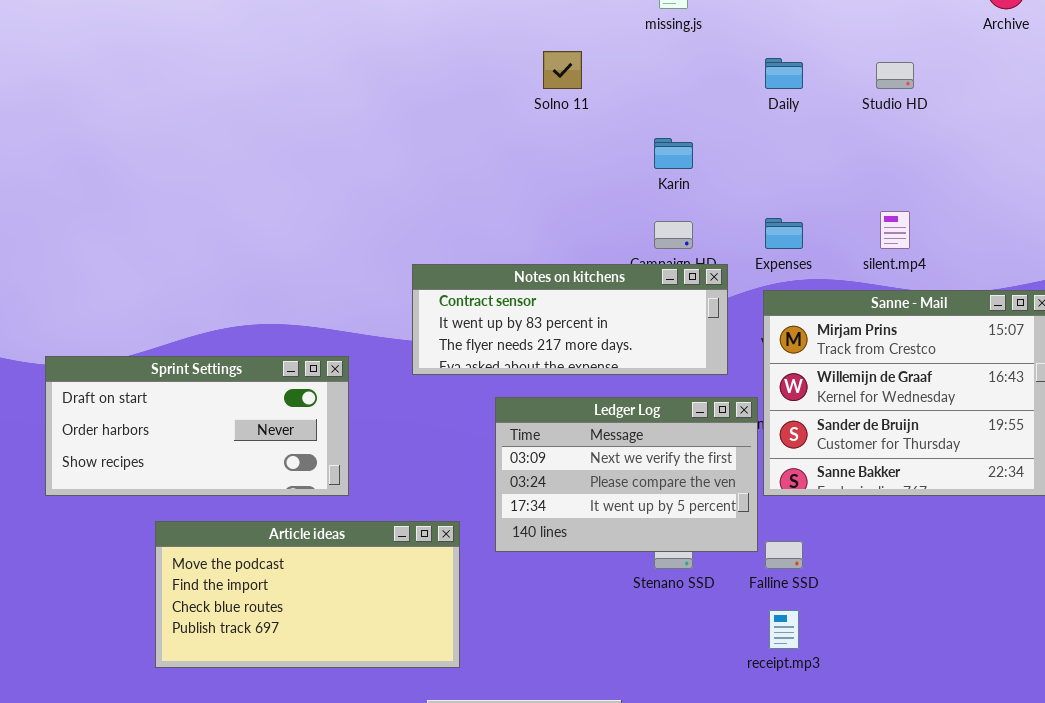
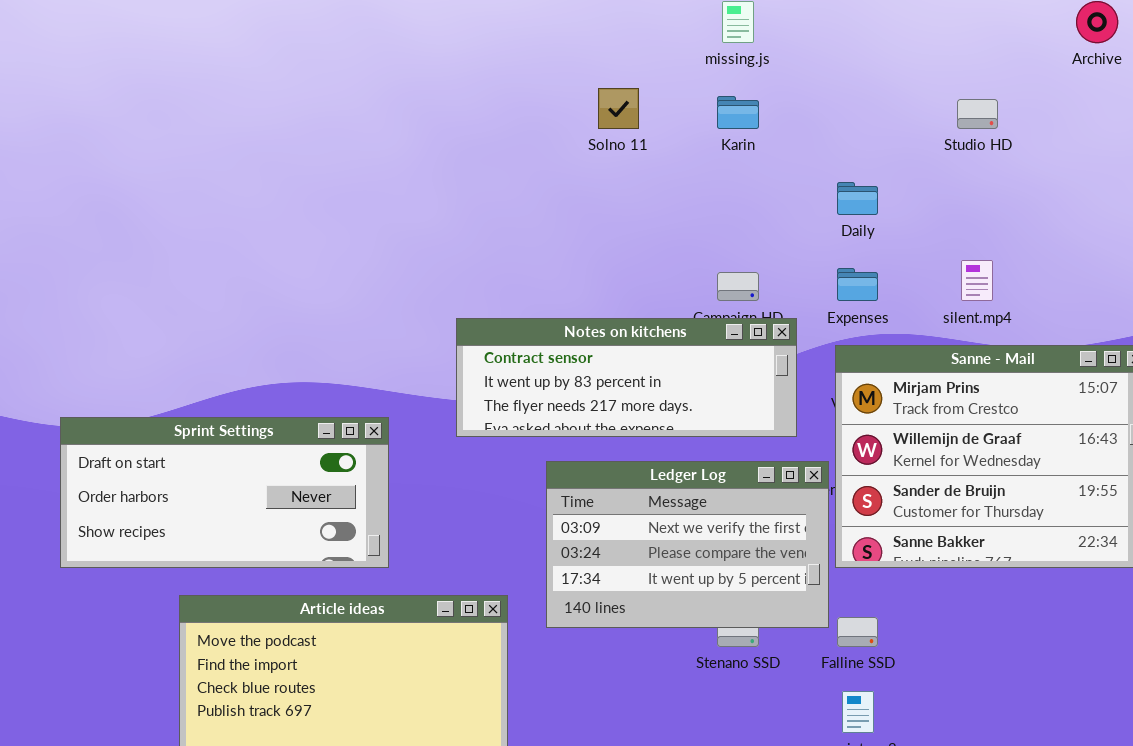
Daily: [765,58,803,89] -> [837,182,878,215], moved
Karin: [654,138,693,169] -> [717,96,759,129], moved

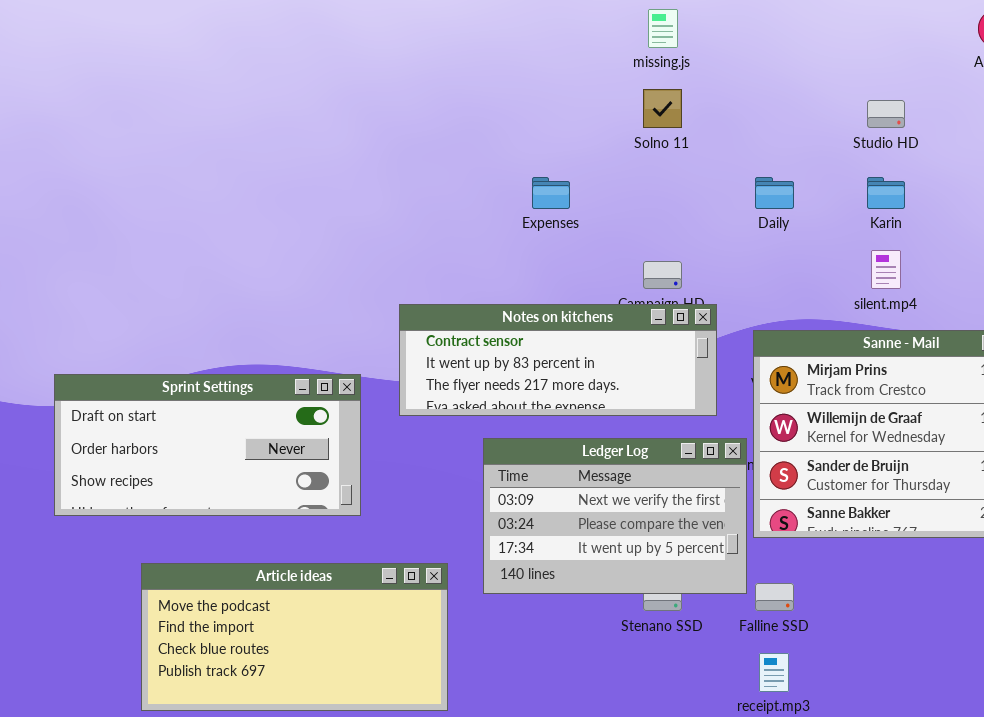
Solno 11: [598,88,639,129] -> [643,89,682,128], moved
Karin: [717,96,759,129] -> [867,177,905,209], moved
Expenses: [837,268,878,301] -> [532,177,570,209], moved
Sprint Settings: [60,417,389,568] -> [54,374,361,516], moved

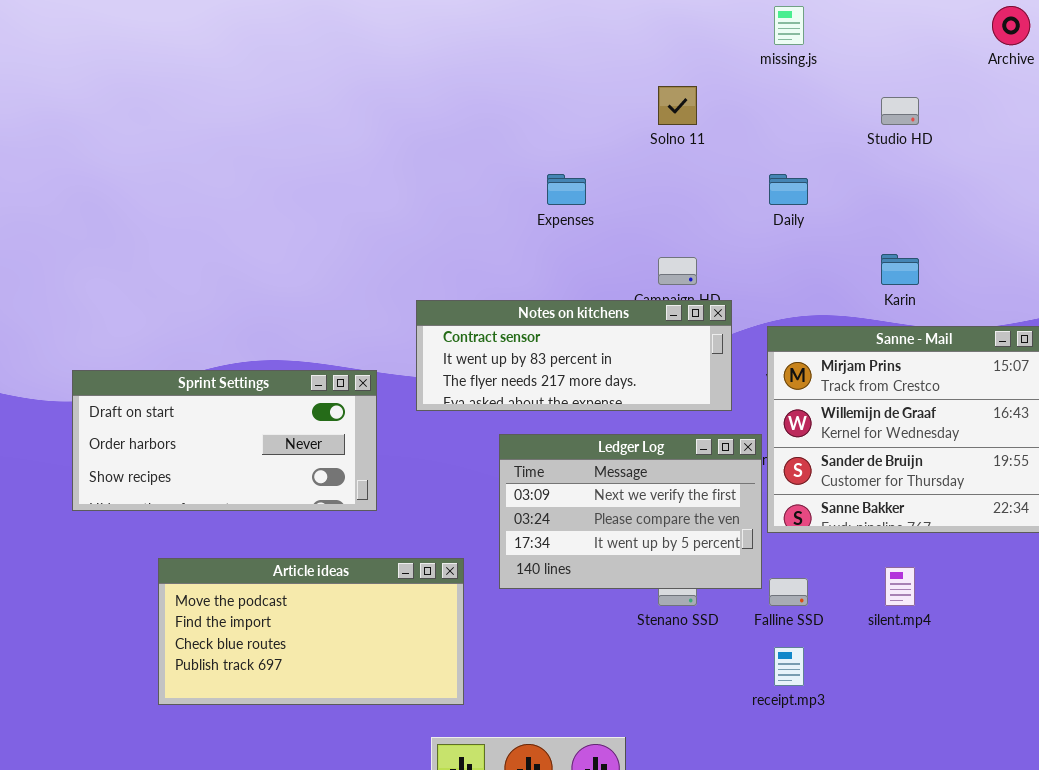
missing.js: [648,9,678,48] -> [774,6,804,45], moved
Karin: [867,177,905,209] -> [881,254,919,285], moved
silent.mp4: [871,250,901,289] -> [885,567,915,606], moved

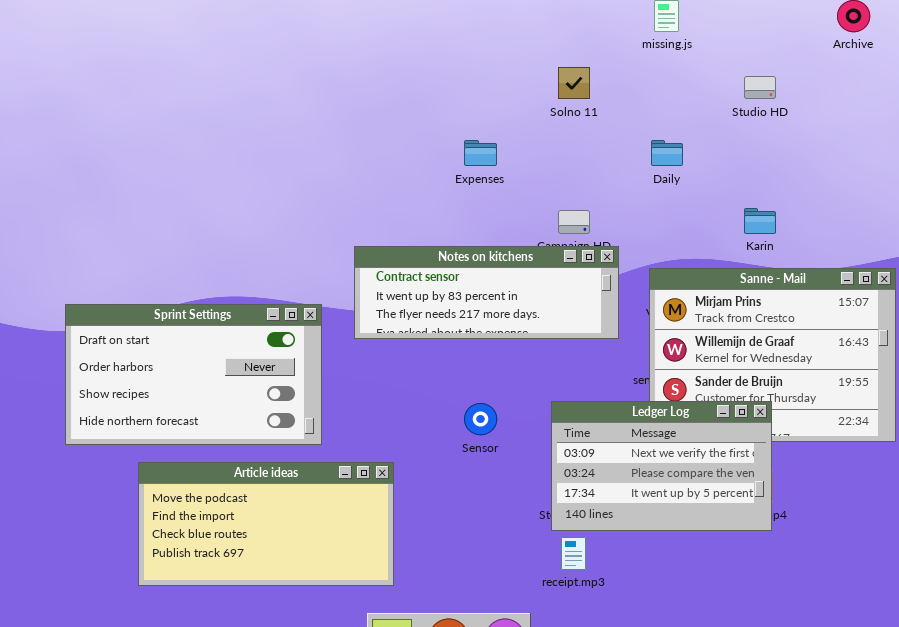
Sprint Settings: [72,370,377,511] -> [65,304,322,445], resized
Ledger Log: [499,434,762,589] -> [551,401,772,531], moved
receipt.mp3: [774,647,804,686] -> [561,537,586,570], moved

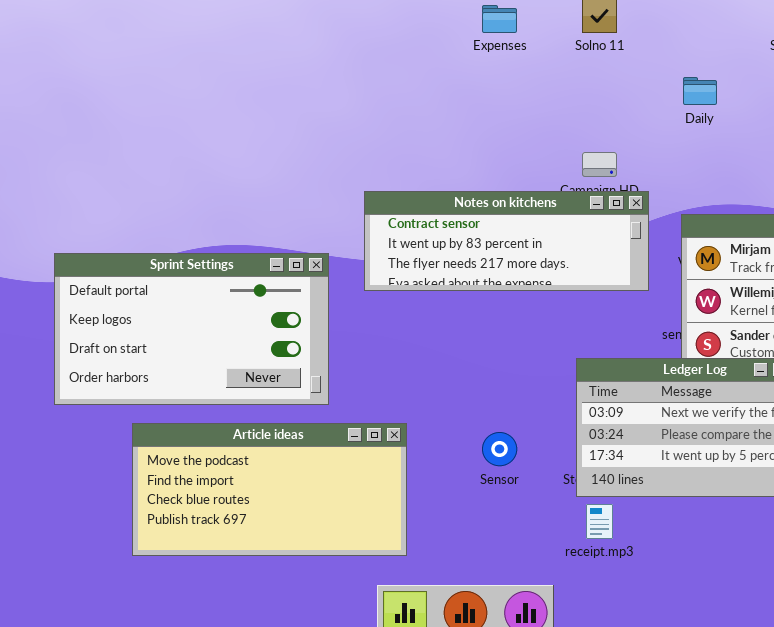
Expenses: [464,140,497,166] -> [482,5,517,33], moved
Sprint Settings: [65,304,322,445] -> [54,253,329,405], scrolled up 2 rows
Sensor: [464,403,497,435] -> [482,432,517,466], moved

